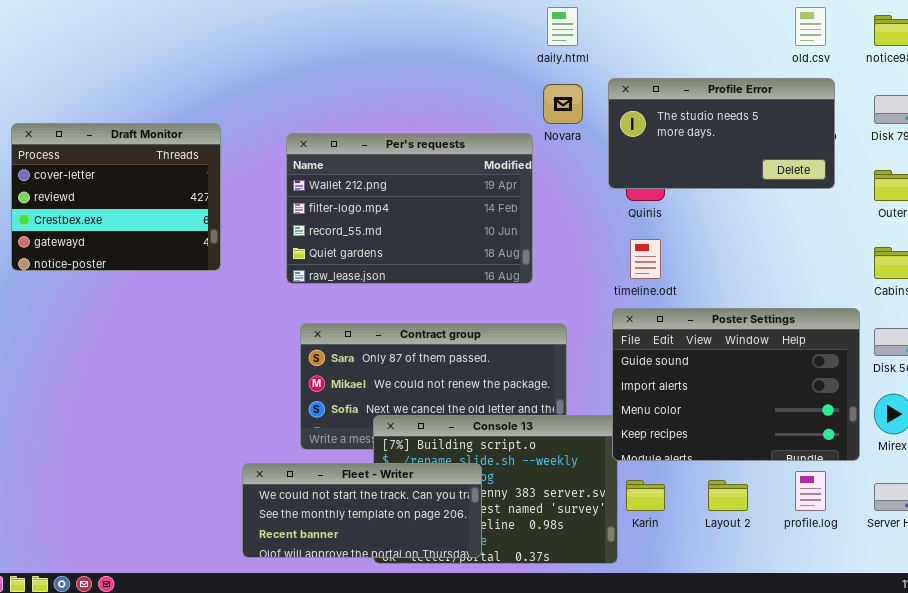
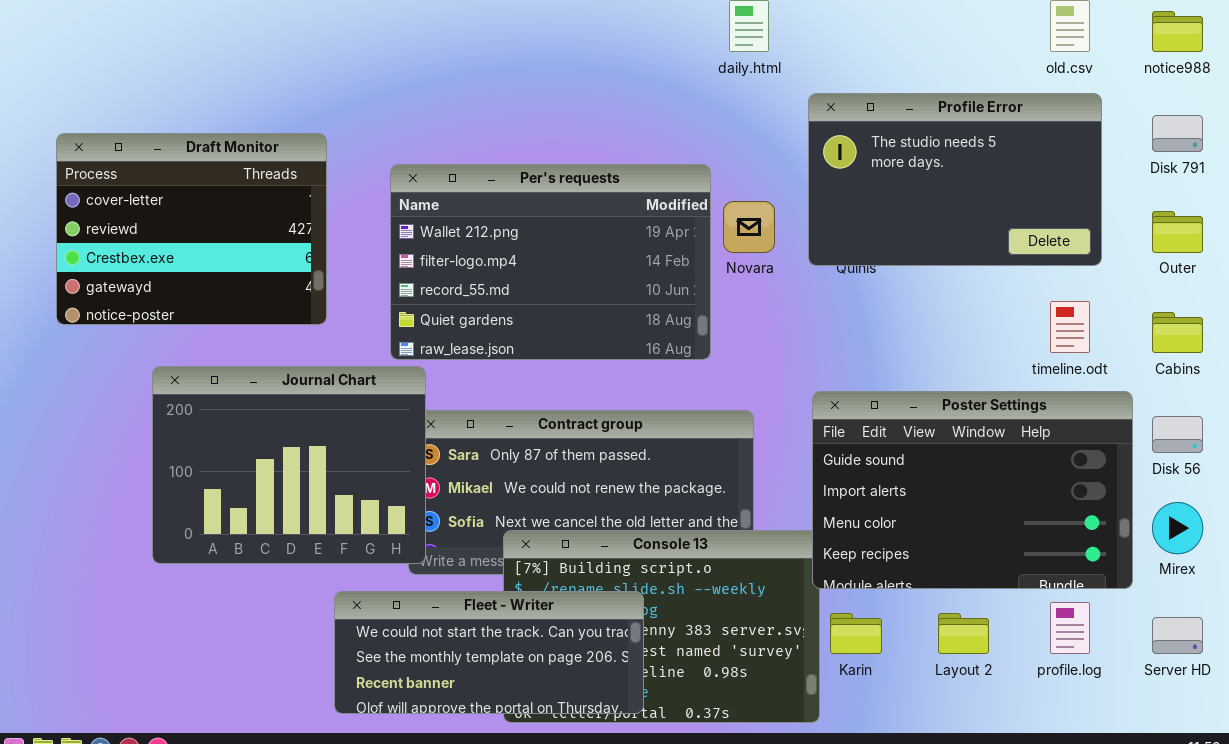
Profile Error: [608,78,835,189] -> [808,93,1102,266], resized
Novara: [543,84,583,124] -> [723,201,775,253], moved
Draft Monitor: [11,123,221,271] -> [56,133,327,325], moved
timeline.odt: [630,239,661,279] -> [1050,301,1090,353], moved
Journal Chart: none -> [152,366,426,564], opened

